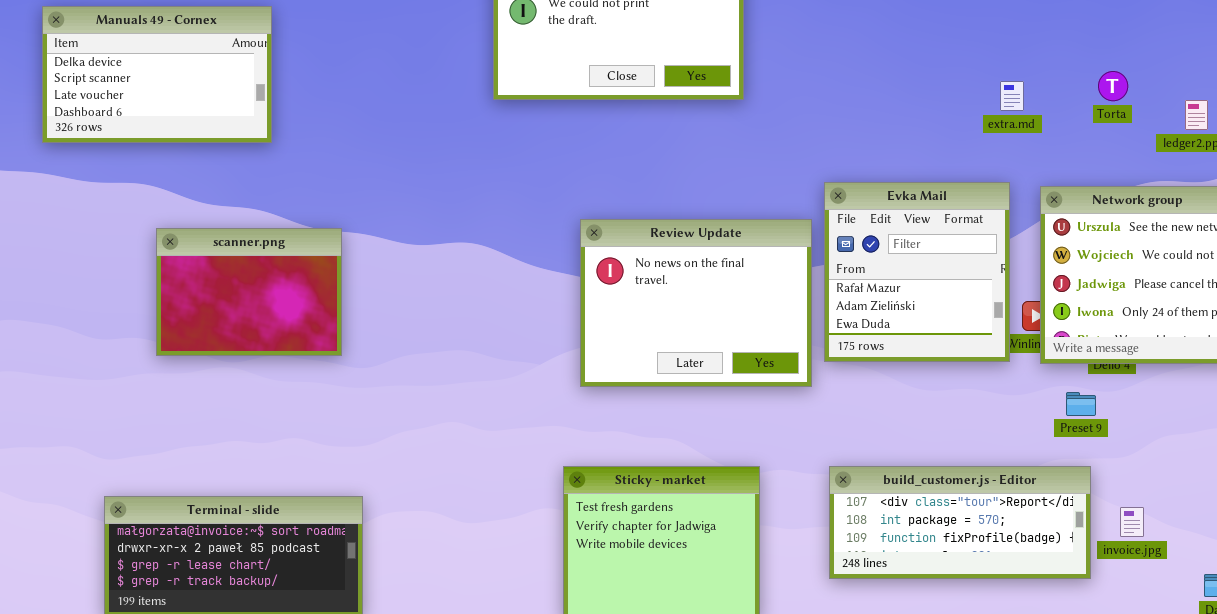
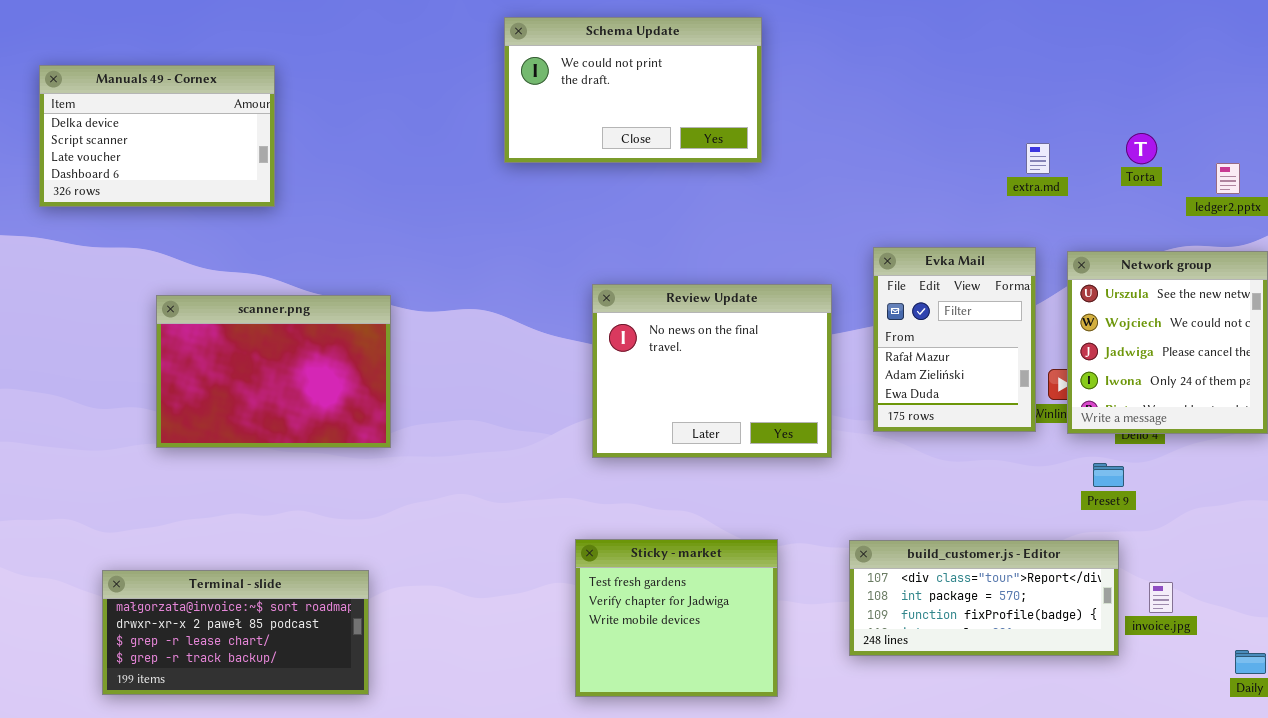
Evka Mail: [824,182,1010,362] -> [873,247,1036,432], resized
scanner.png: [156,228,342,356] -> [156,295,391,448], resized

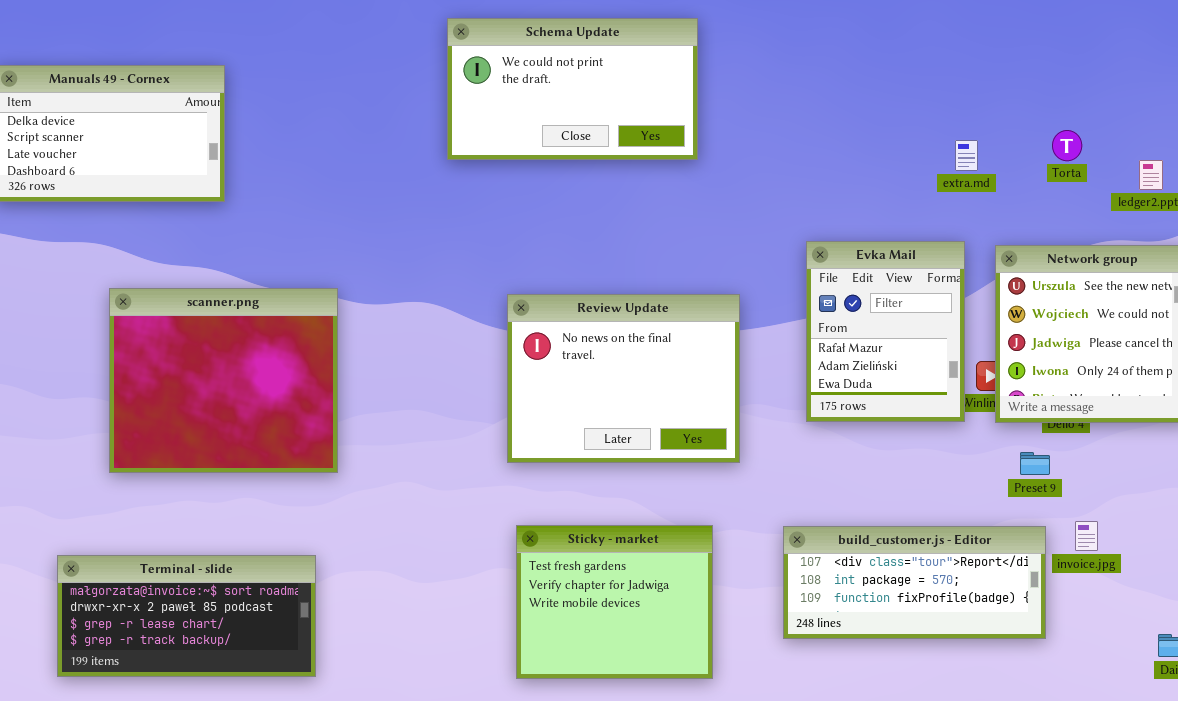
Review Update: [592,284,832,458] -> [507,294,740,463], moved
scanner.png: [156,295,391,448] -> [109,288,338,473], resized
invoice.jpg: [1149,582,1173,613] -> [1075,521,1098,551], moved

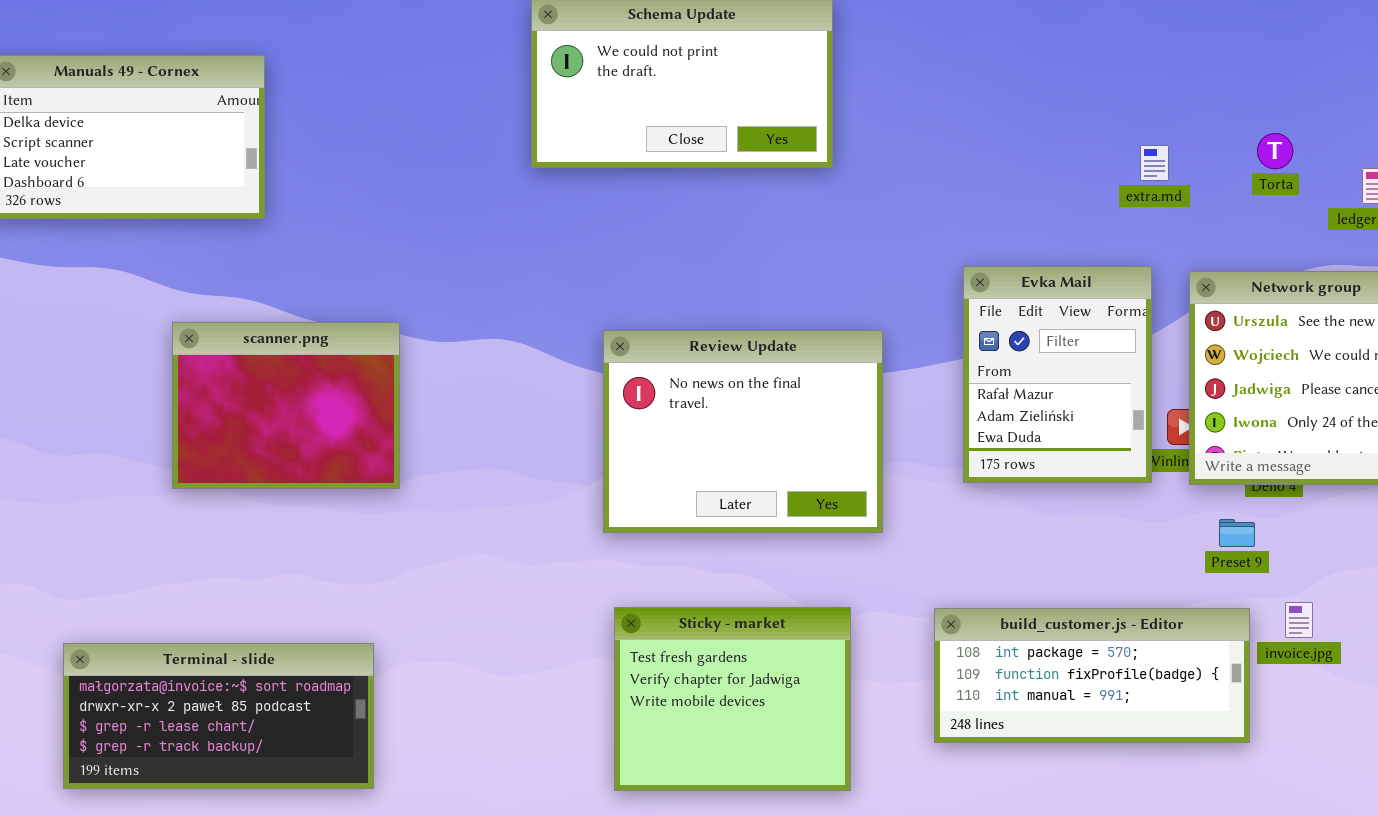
scanner.png: [109,288,338,473] -> [172,322,400,489], resized
build_customer.js - Editor: [783,526,1046,639] -> [934,608,1250,743], scrolled down 1 row

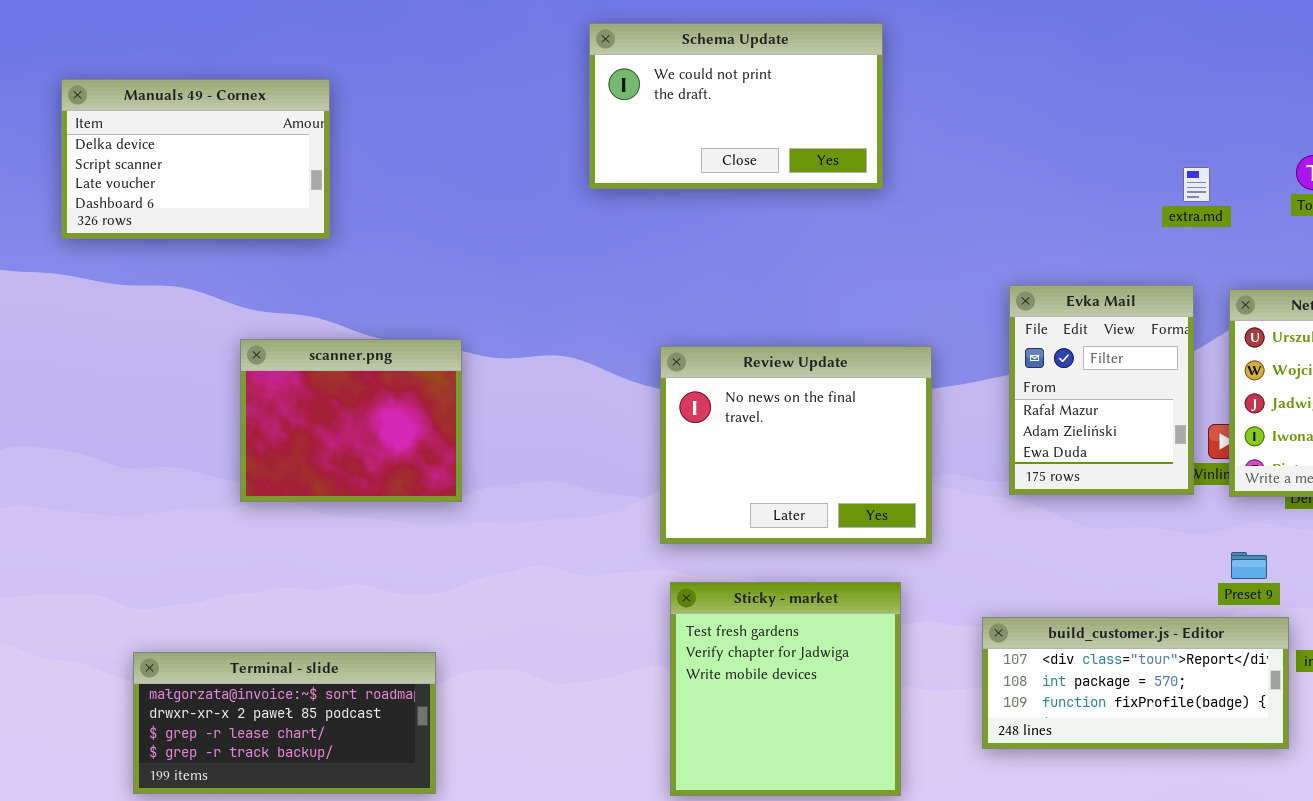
Preset 9: [1219,519,1255,547] -> [1231,552,1267,579], moved
Sticky - market: [614,607,851,791] -> [670,582,901,796], resized
build_customer.js - Editor: [934,608,1250,743] -> [982,617,1289,749], scrolled up 1 row

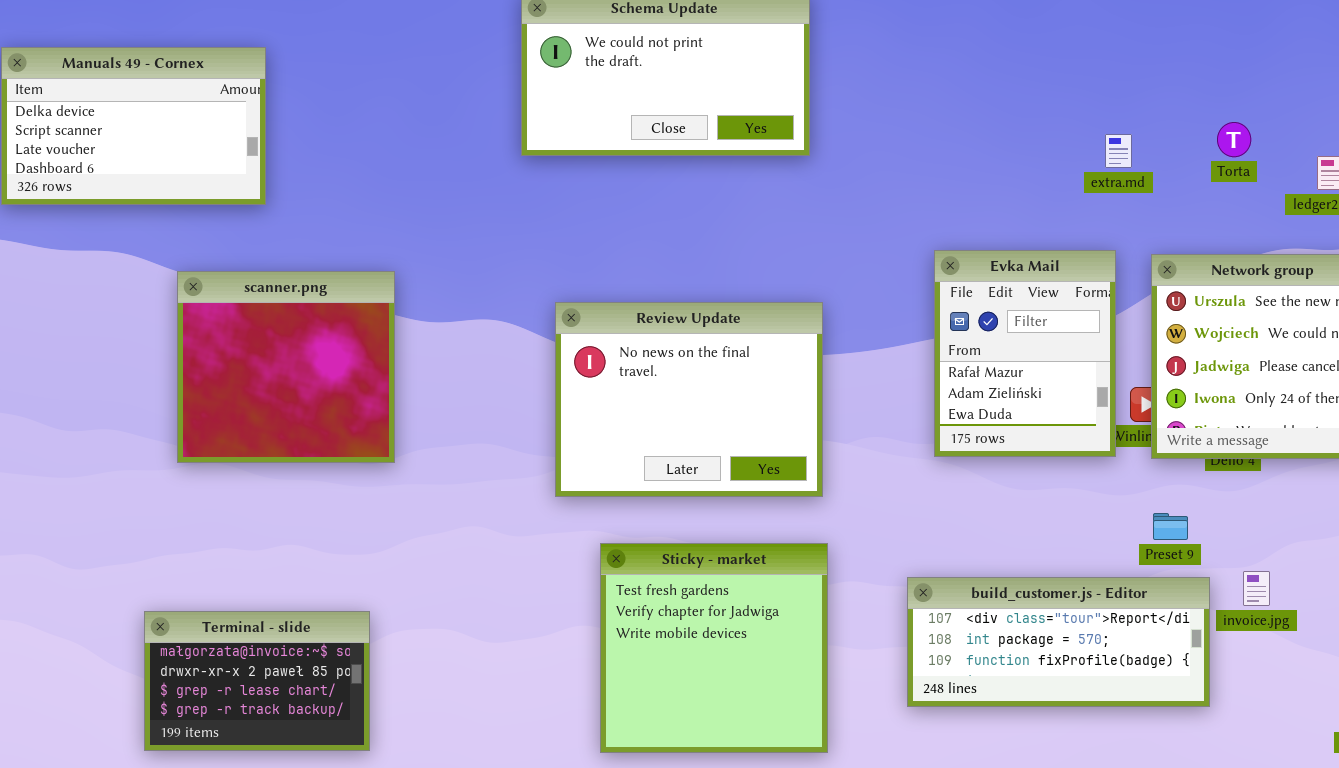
scanner.png: [240,339,462,502] -> [177,271,395,463], resized
Review Update: [660,346,932,544] -> [555,302,823,497], moved
Terminal - slide: [133,652,436,794] -> [144,611,370,751], resized

